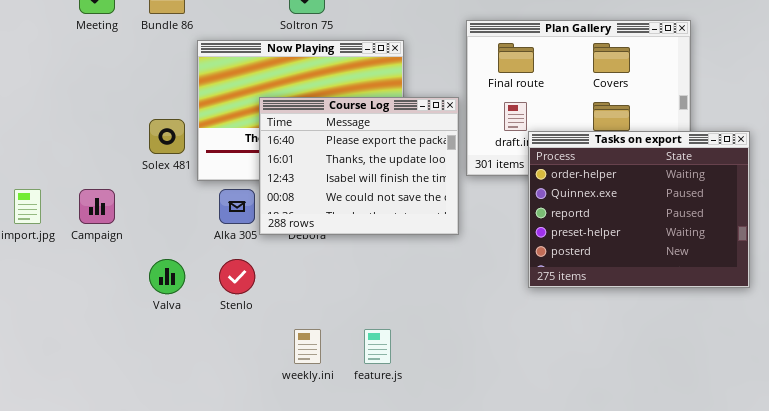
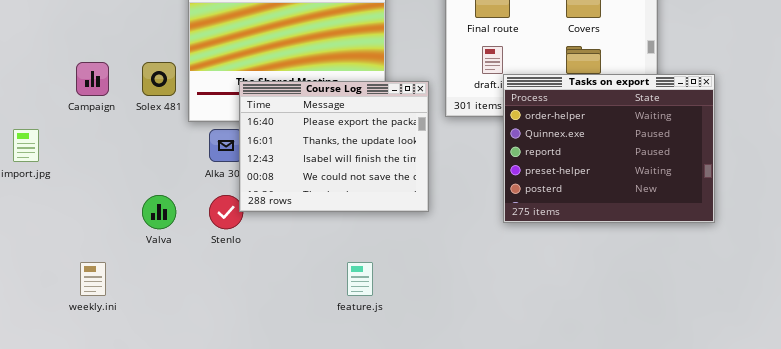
Course Log: [259,97,459,235] -> [239,81,429,212], moved
Campaign: [79,189,115,224] -> [76,62,109,96], moved
weekly.ini: [294,329,321,364] -> [80,262,106,296], moved

